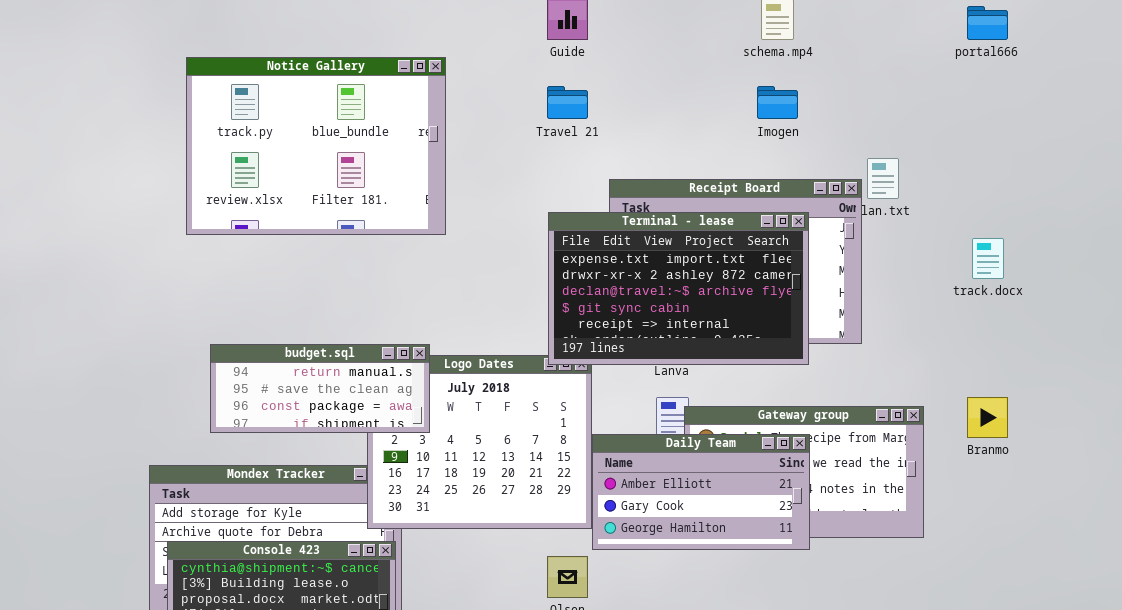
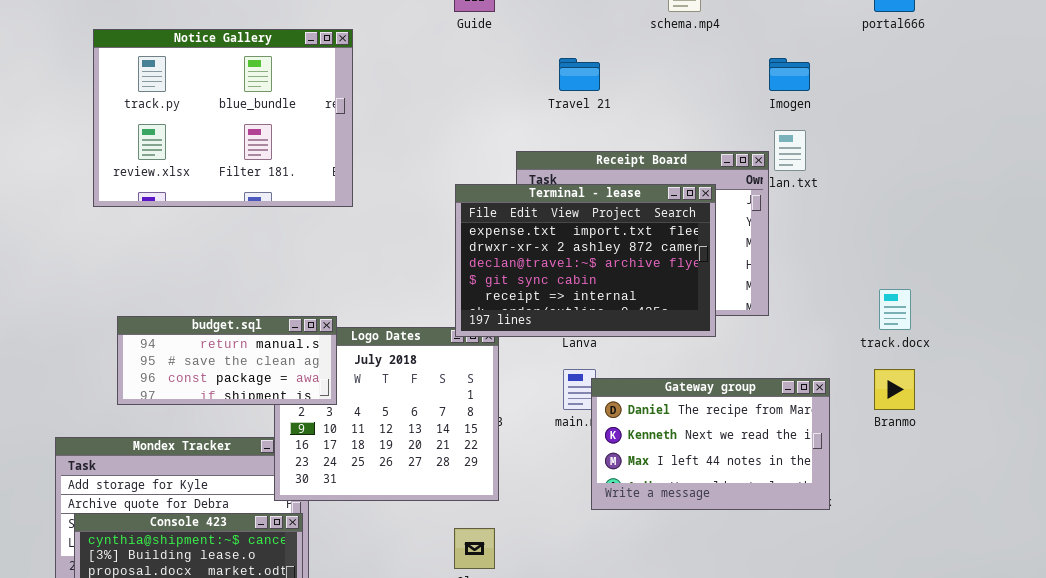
Travel 21: [547,86,588,119] -> [559,58,600,91], moved
Imogen: [757,86,798,119] -> [769,58,810,91], moved
track.docx: [972,238,1004,279] -> [879,289,911,330], moved
Daily Team: [592,434,810,550] -> none, closed

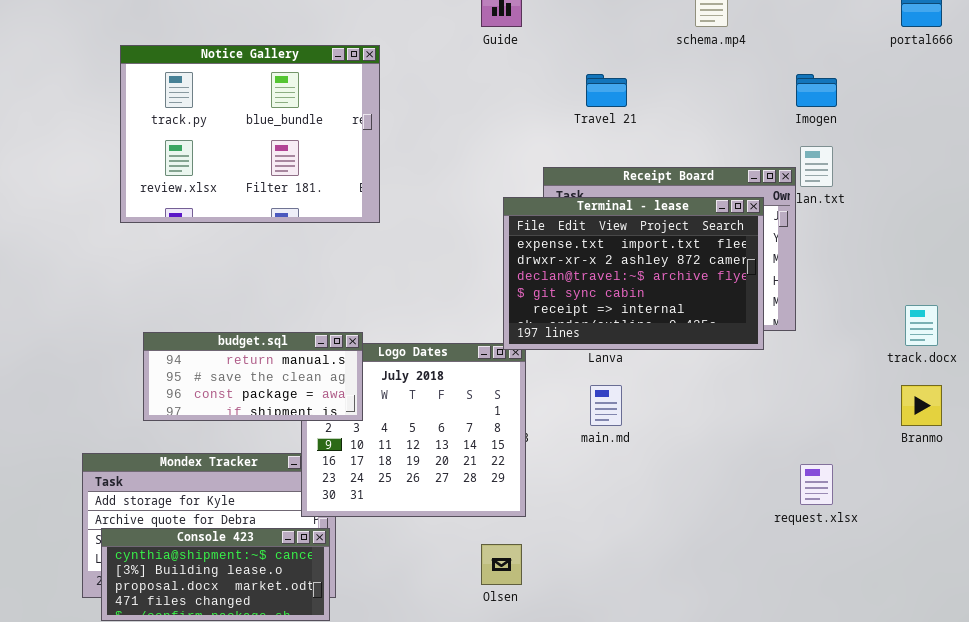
Terminal - lease: [455,184,716,337] -> [503,197,764,350], moved
Gateway group: [591,378,830,510] -> none, closed

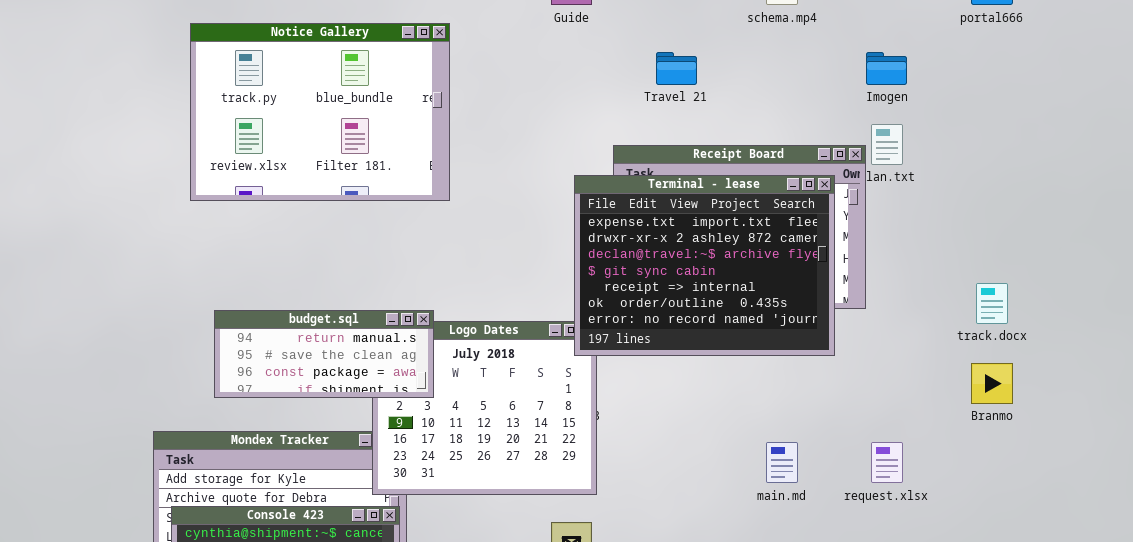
Terminal - lease: [503,197,764,350] -> [574,175,835,356], resized
main.md: [590,385,622,426] -> [766,442,798,483], moved

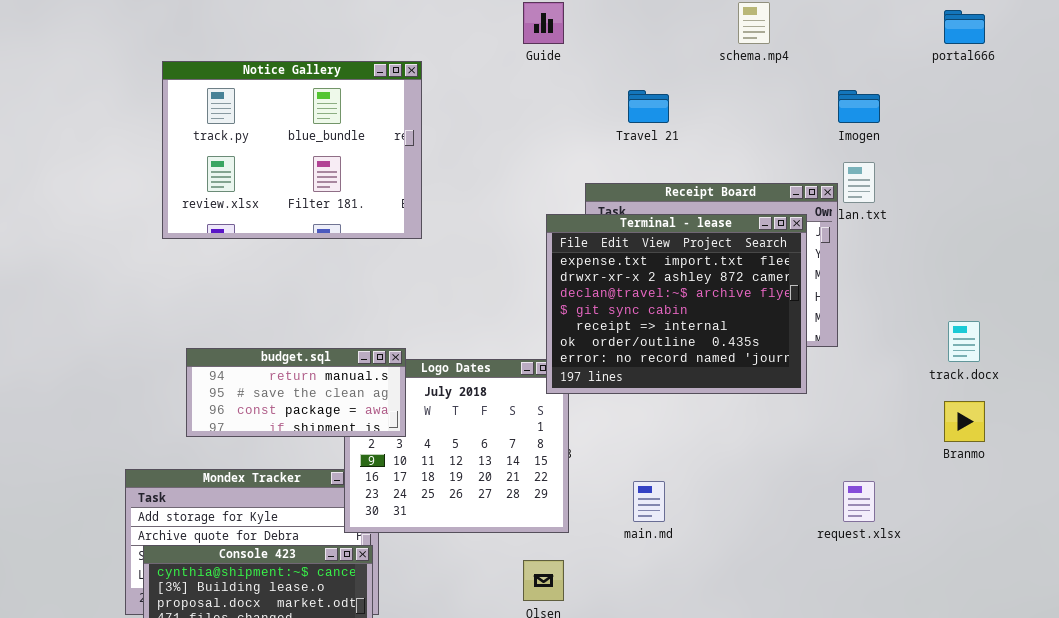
main.md: [766,442,798,483] -> [633,481,665,522], moved

